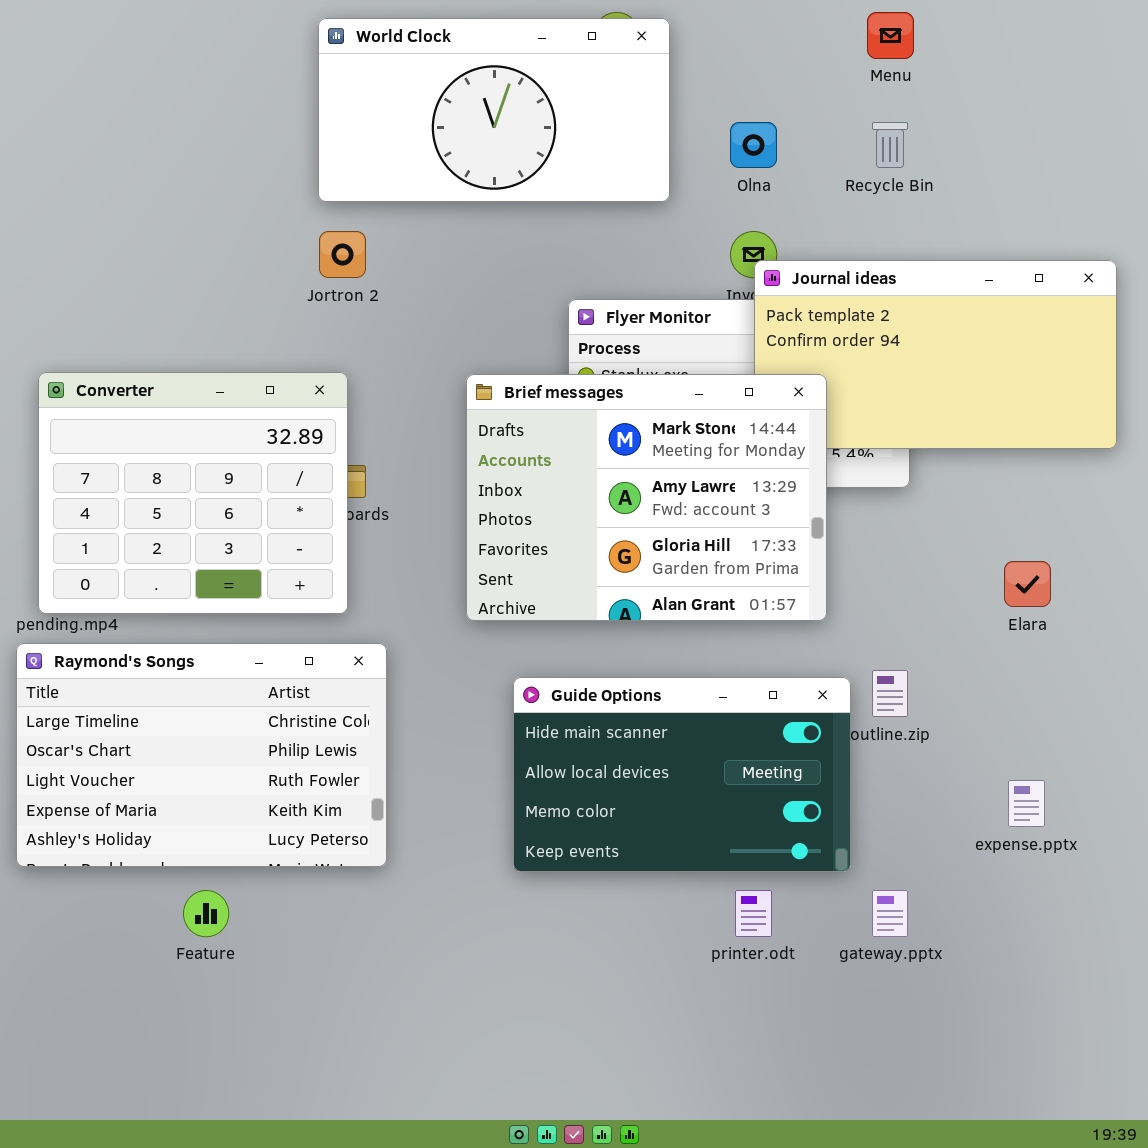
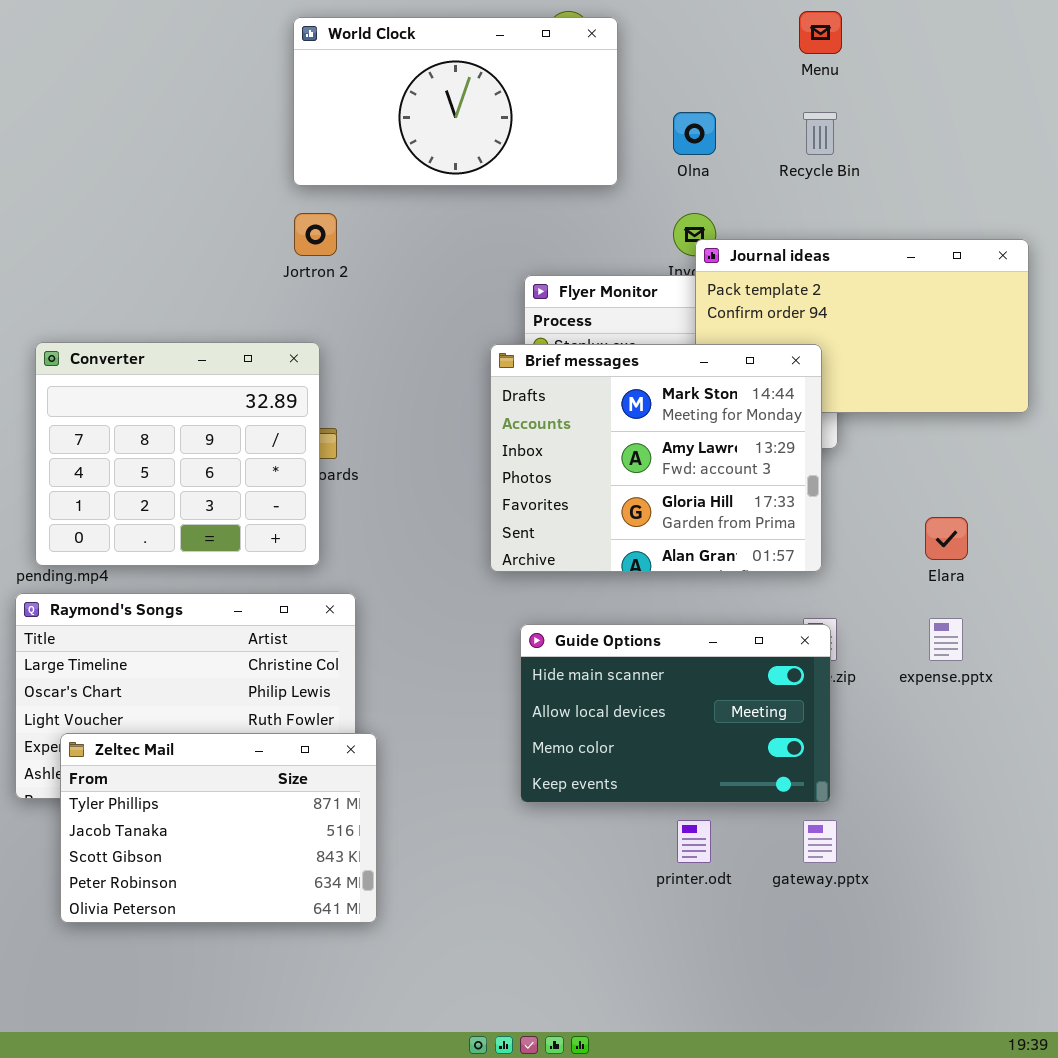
Brief messages: [466,374,827,621] -> [490,344,822,572], moved
Guide Options: [513,677,851,872] -> [520,624,831,803], moved
expense.pptx: [1008,780,1045,827] -> [929,618,963,661], moved
Zeltec Mail: none -> [60,733,377,923], opened

